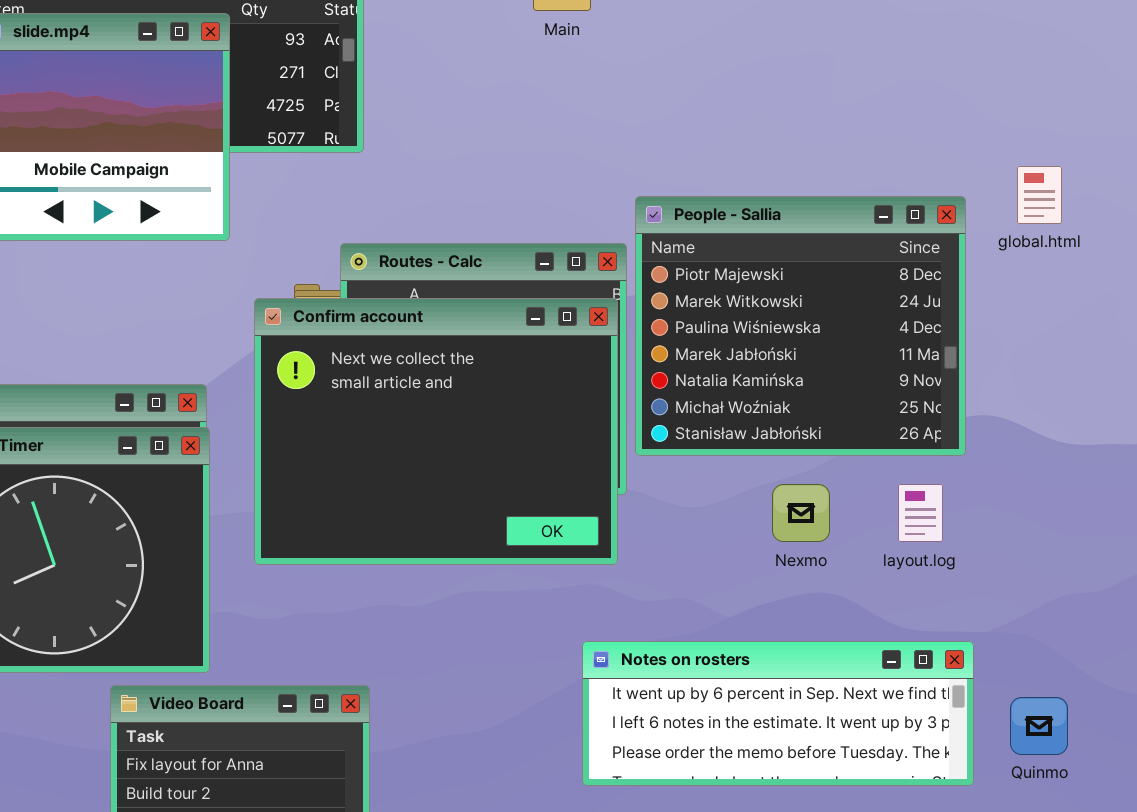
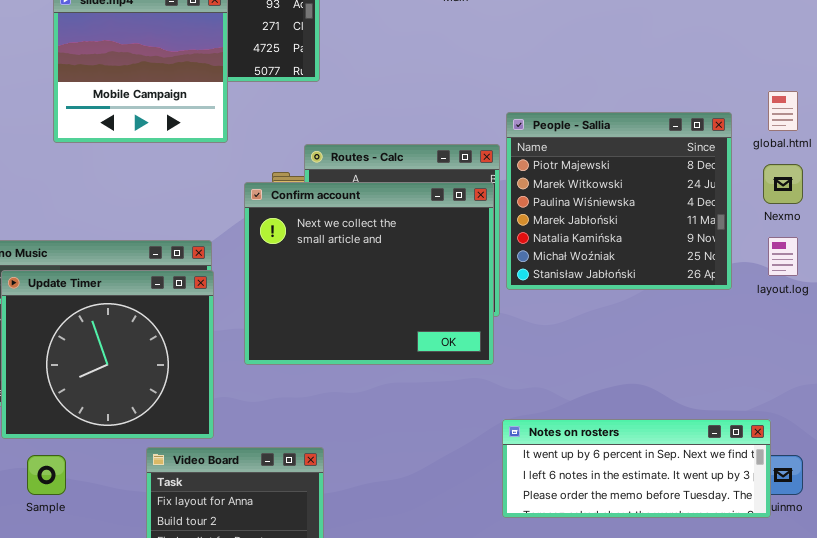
Nexmo: [772,484,830,542] -> [763,164,803,204], moved
layout.log: [898,484,943,542] -> [768,237,798,276], moved
Notes on rosters: [582,641,974,786] -> [502,419,771,518], moved

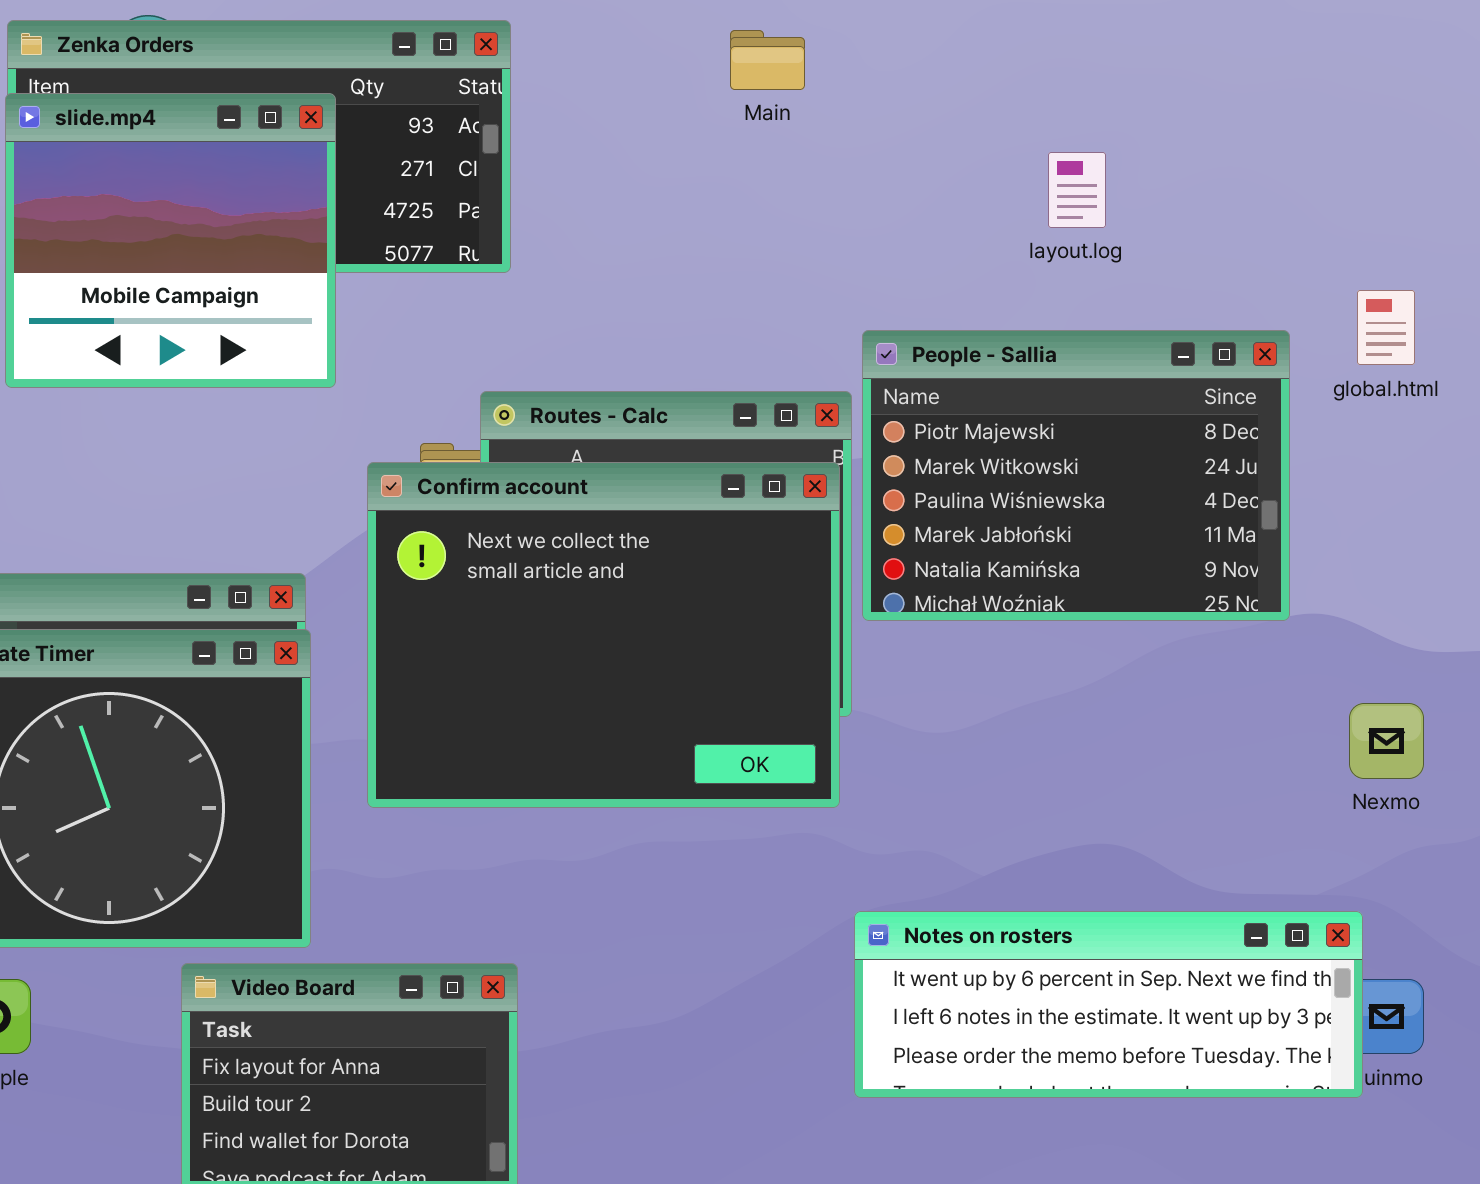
People - Sallia: [506,112,732,290] -> [862,330,1290,621], resized
Nexmo: [763,164,803,204] -> [1349,703,1424,779], moved
layout.log: [768,237,798,276] -> [1048,152,1106,228], moved

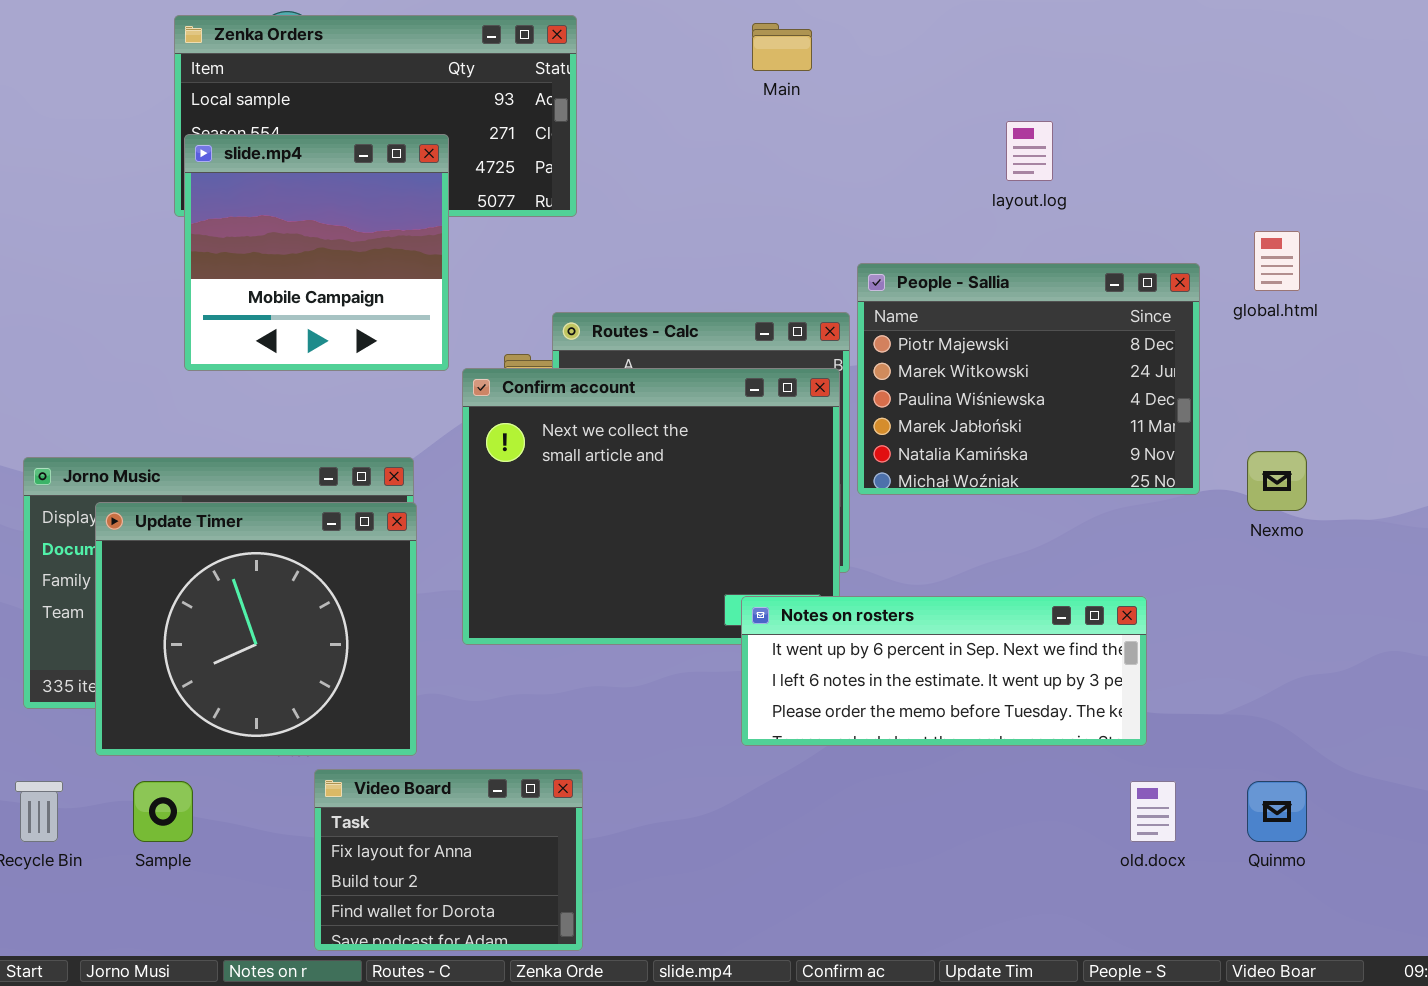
slide.mp4: [5,93,336,388] -> [184,134,449,371], moved
Nexmo: [1349,703,1424,779] -> [1247,451,1307,511], moved
Notes on rosters: [854,911,1363,1098] -> [741,596,1147,746], moved

